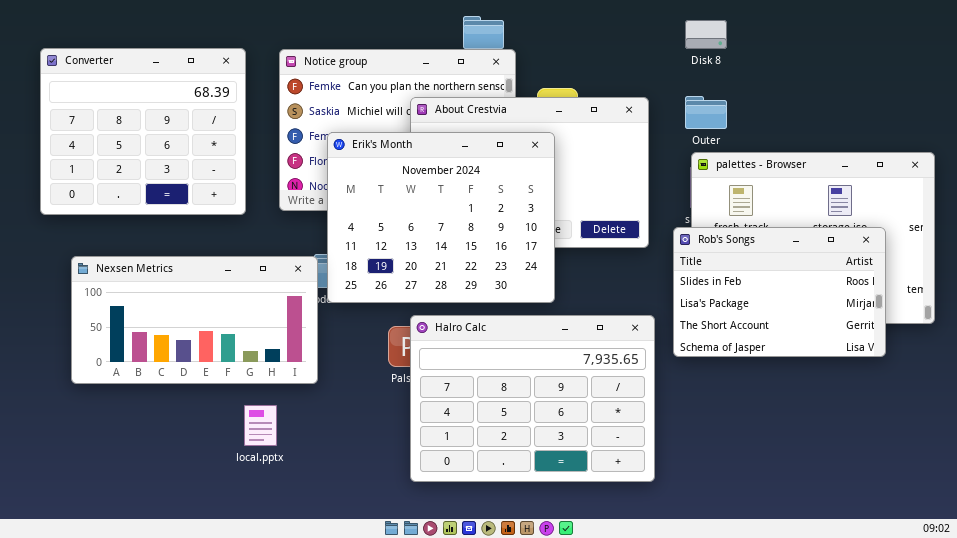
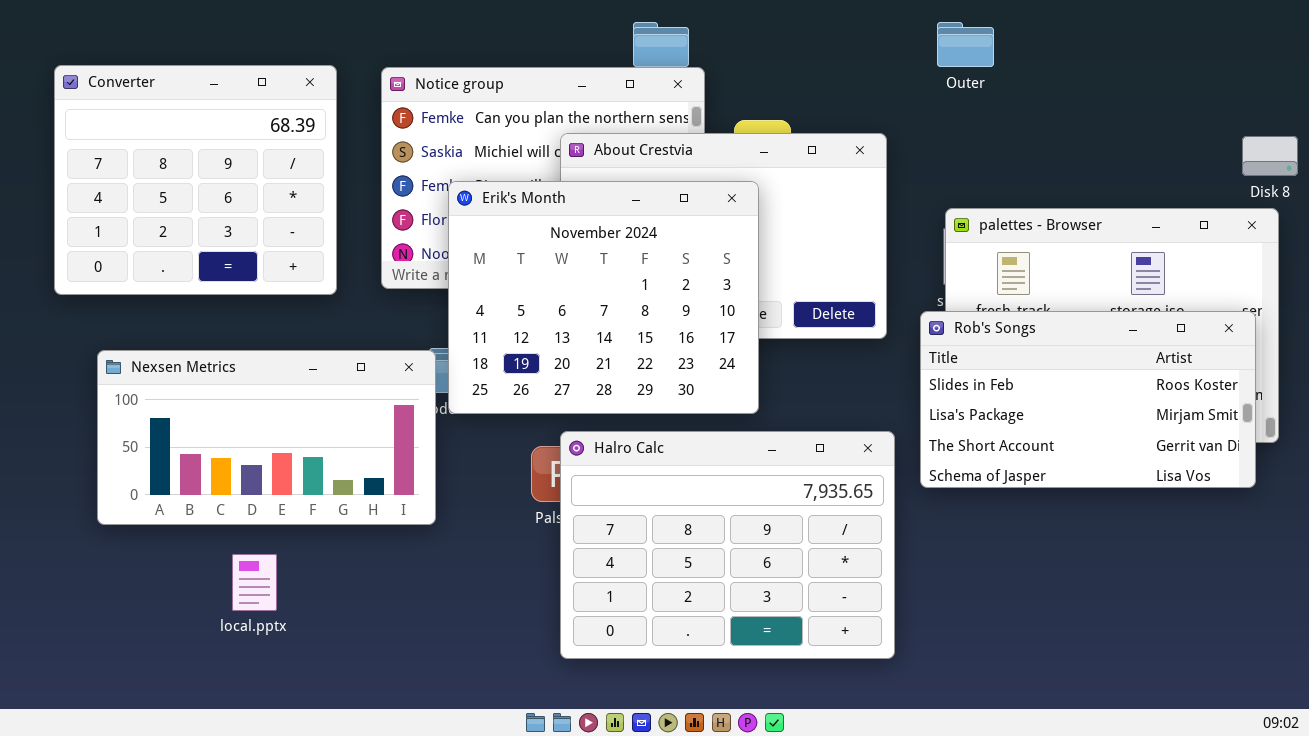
Disk 8: [685,20,727,49] -> [1242,136,1298,176], moved
Outer: [685,96,727,129] -> [937,22,994,67], moved
Rob's Songs: [673,227,886,357] -> [920,311,1256,488], resized
local.pptx: [244,405,277,446] -> [232,554,277,611], moved

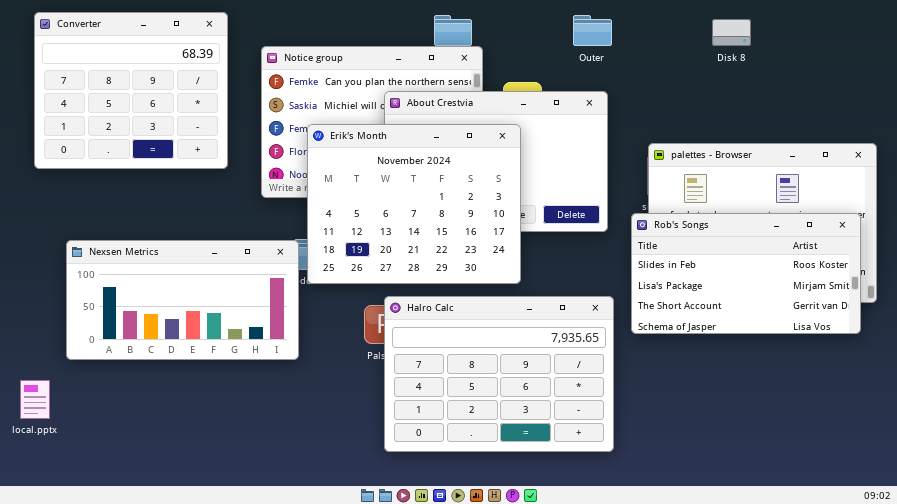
Outer: [937,22,994,67] -> [573,15,612,46], moved
Converter: [54,65,337,295] -> [34,12,228,169], moved
Disk 8: [1242,136,1298,176] -> [712,19,751,46], moved
local.pptx: [232,554,277,611] -> [20,380,50,419], moved

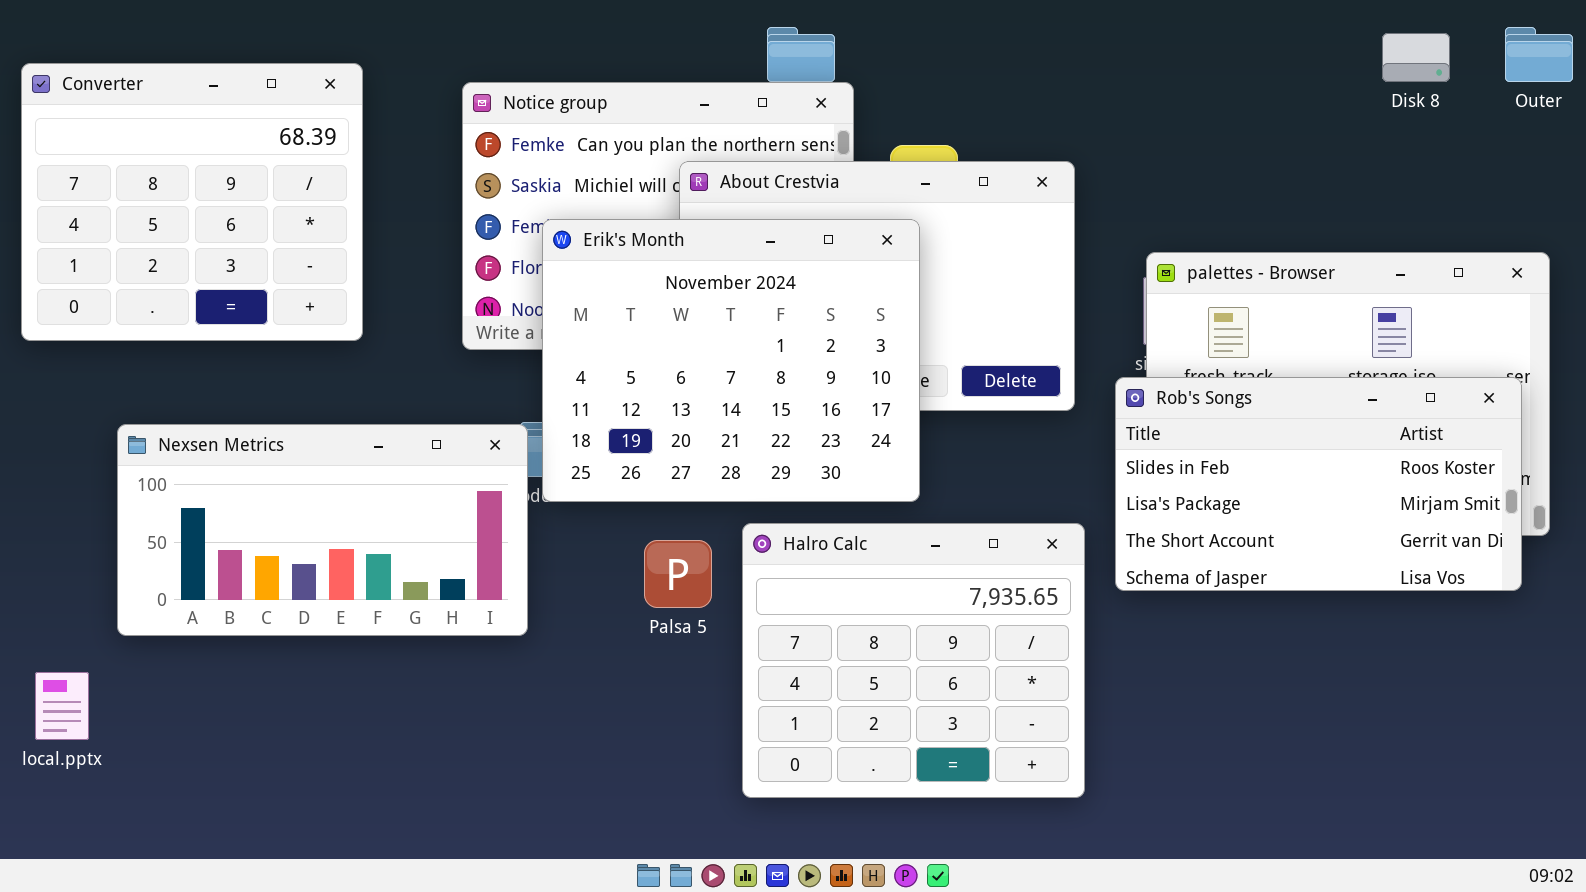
Converter: [34,12,228,169] -> [21,63,363,341], moved
Outer: [573,15,612,46] -> [1505,27,1573,82], moved
Disk 8: [712,19,751,46] -> [1382,33,1450,82], moved
Halro Calc: [384,296,614,452] -> [742,523,1085,798], resized

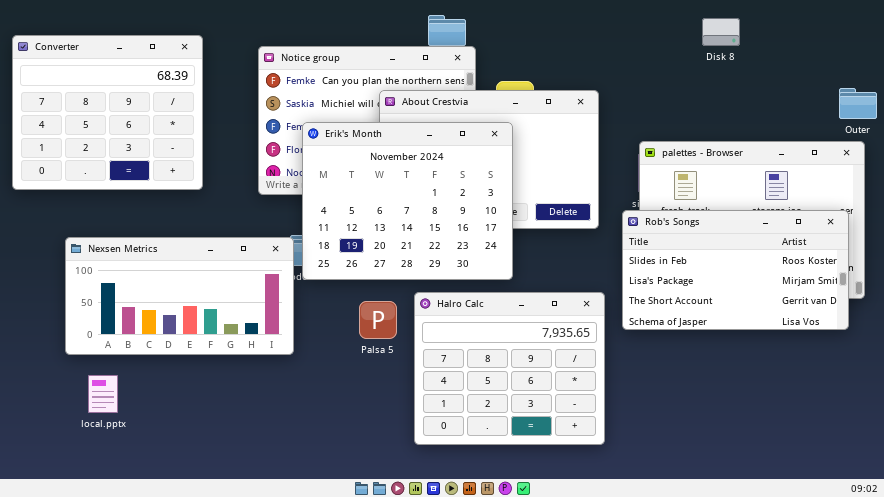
Outer: [1505,27,1573,82] -> [839,88,877,119], moved
Disk 8: [1382,33,1450,82] -> [702,18,740,46], moved
local.pptx: [35,672,89,740] -> [88,375,118,413], moved

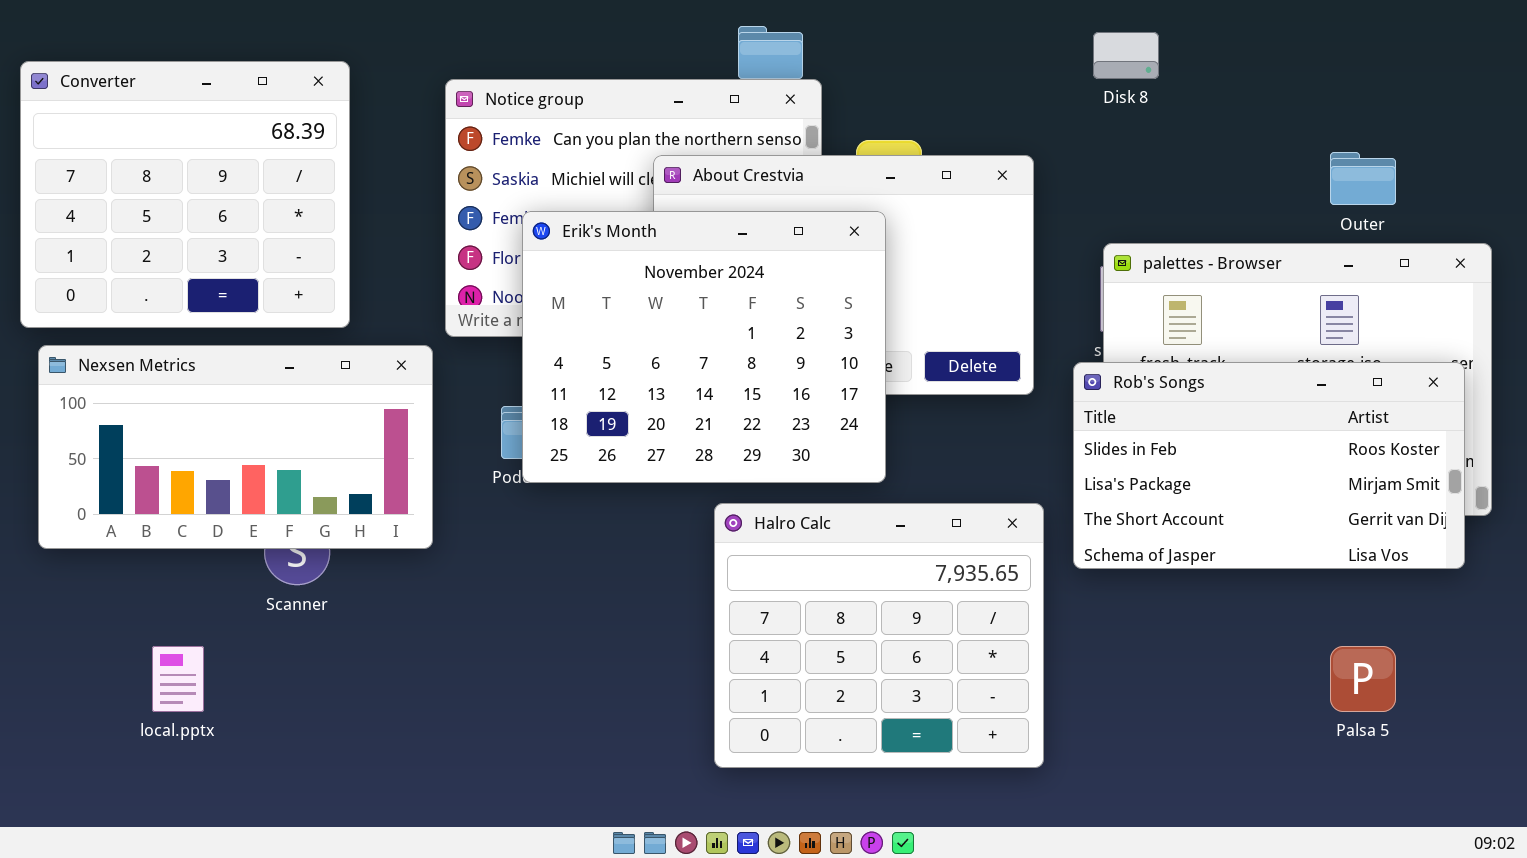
Disk 8: [702,18,740,46] -> [1093,32,1159,79], moved
Outer: [839,88,877,119] -> [1330,152,1396,205], moved
Nexsen Metrics: [65,237,294,355] -> [38,345,433,549], moved
Palsa 5: [359,301,397,339] -> [1330,646,1396,712], moved

